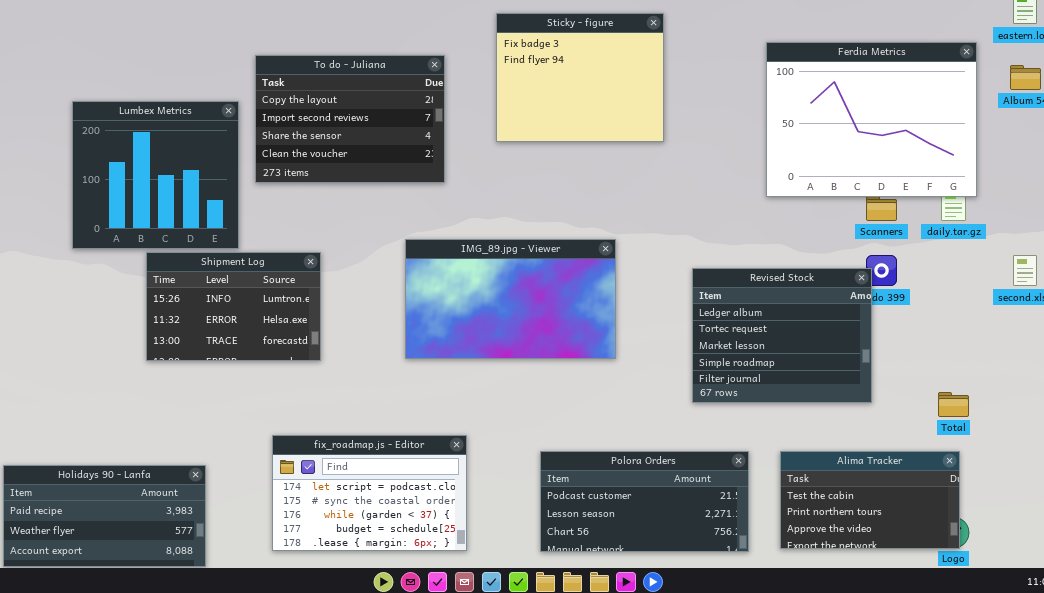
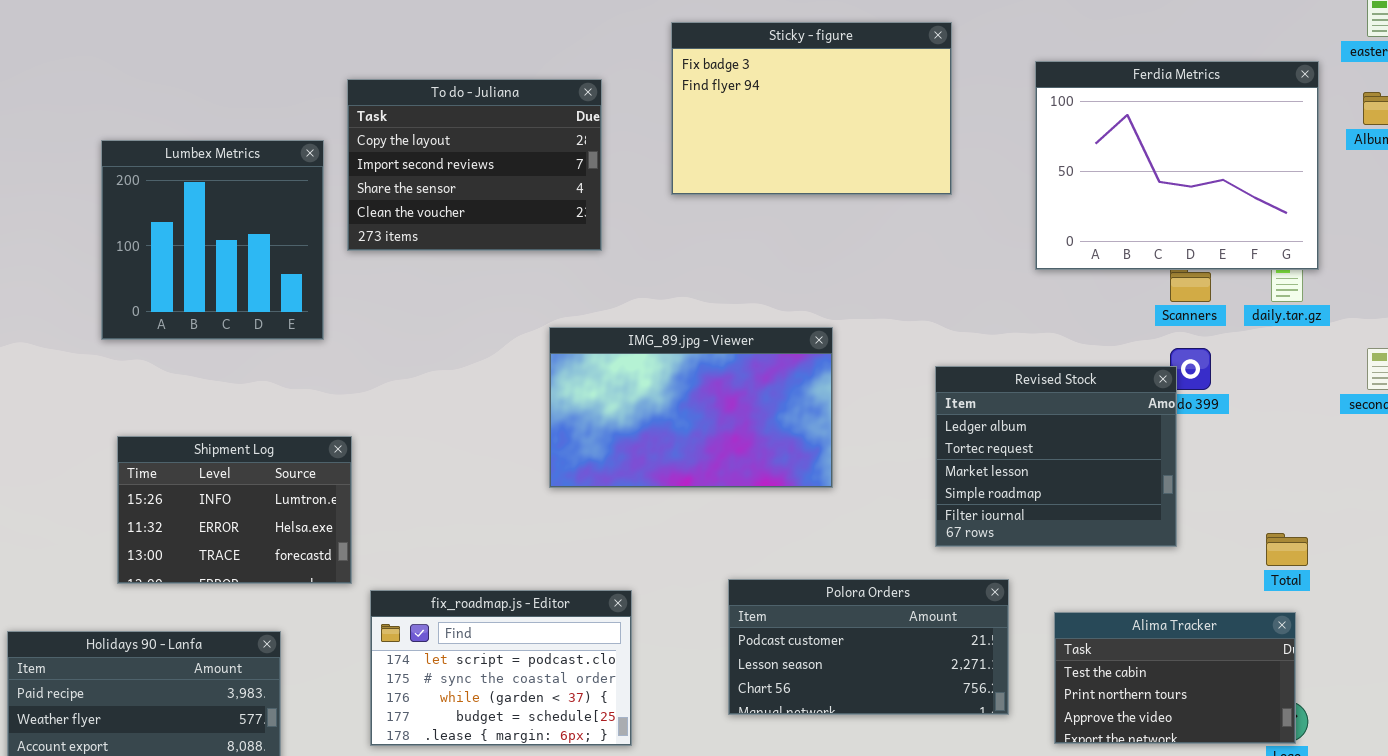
Sticky - figure: [496,13,664,142] -> [671,22,952,195], resized
Shipment Log: [146,252,321,361] -> [117,436,352,584], moved
Polora Orders: [540,451,749,552] -> [728,579,1009,715], moved

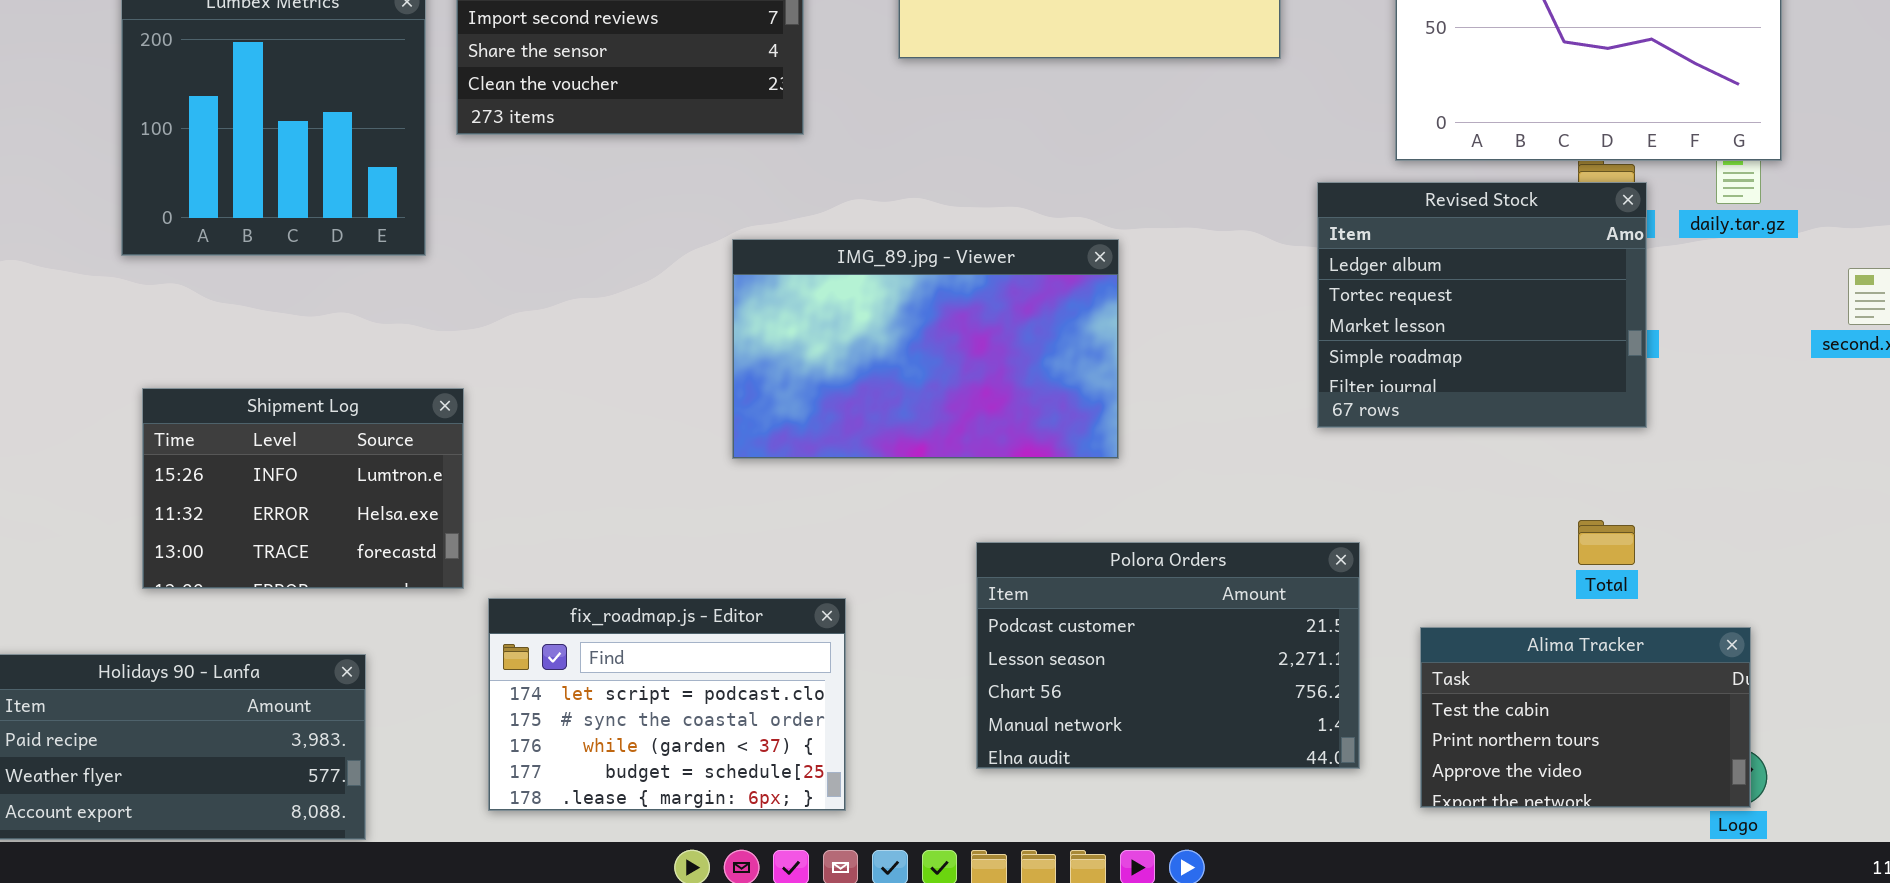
Revised Stock: [935,366,1177,547] -> [1317,182,1647,428], moved
Total: [1266,533,1308,566] -> [1578,520,1635,565], moved
Polora Orders: [728,579,1009,715] -> [976,542,1360,769], resized

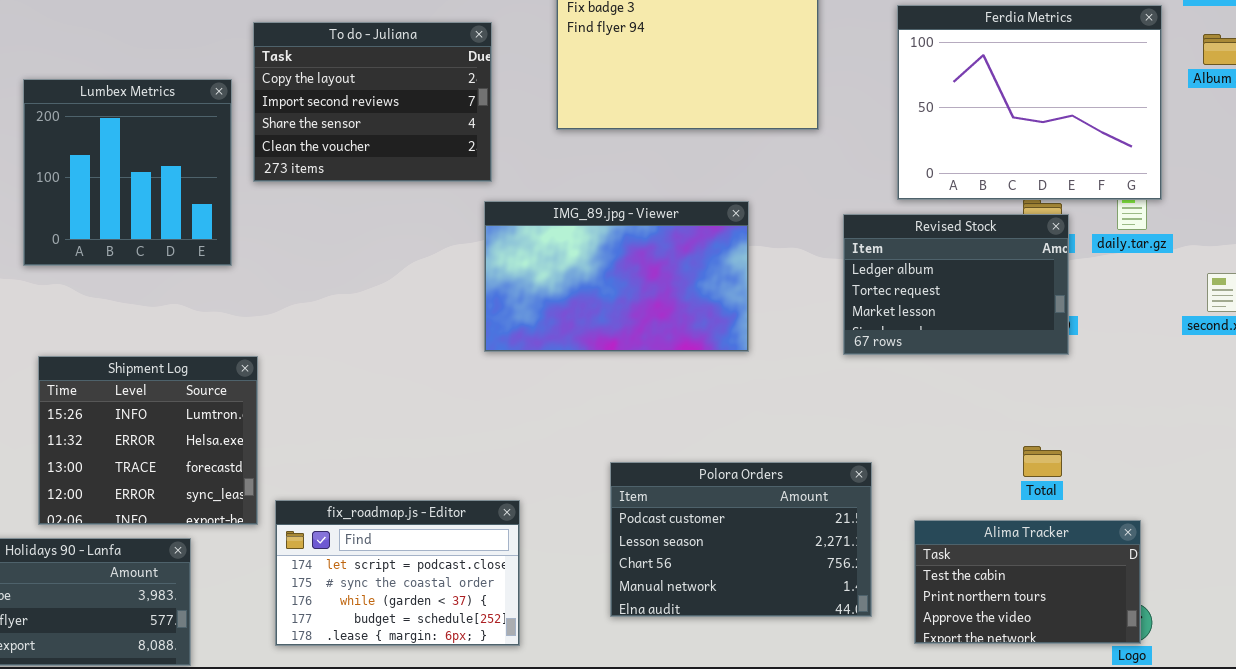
Revised Stock: [1317,182,1647,428] -> [843,214,1069,355], resized
IMG_89.jpg - Viewer: [732,239,1119,459] -> [484,201,749,352], moved
Shipment Log: [142,388,464,589] -> [38,356,258,525], resized

